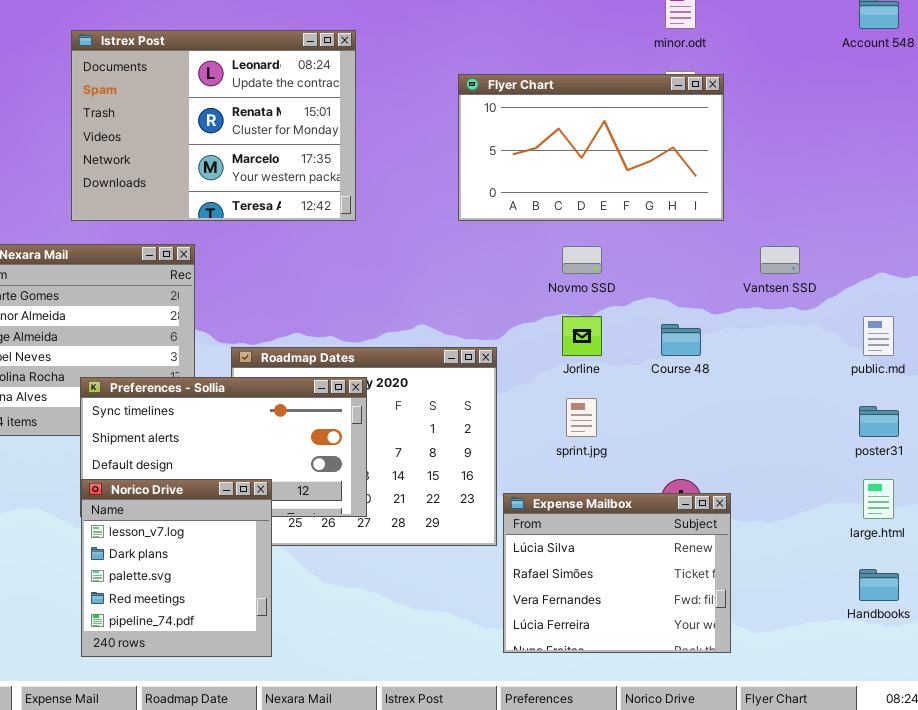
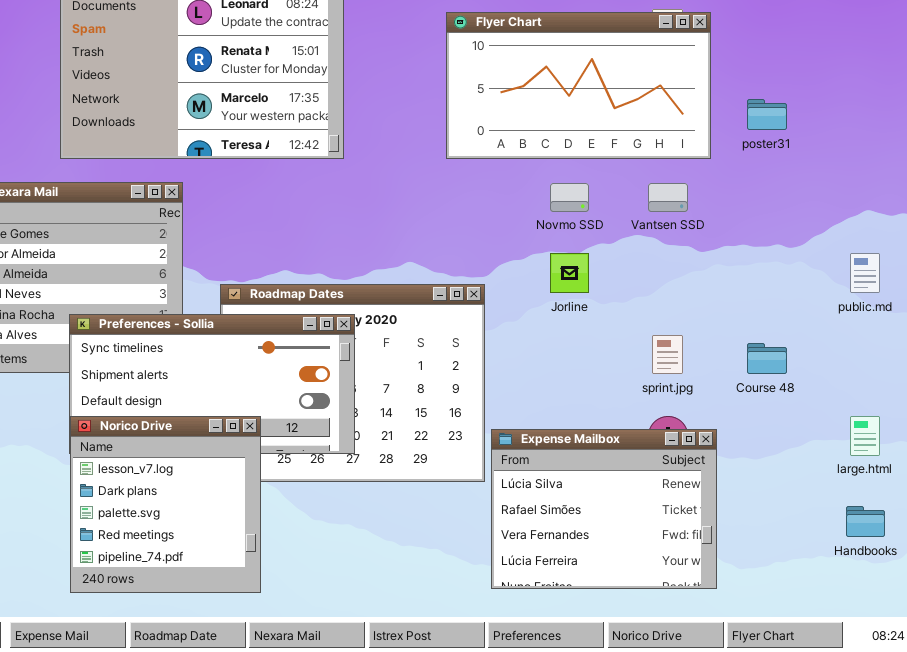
Vantsen SSD: [760,246,800,274] -> [648,183,688,212], moved
Course 48: [661,324,701,356] -> [747,343,787,374], moved
sprint.jpg: [566,398,597,437] -> [652,335,683,374], moved
poster31: [859,406,899,437] -> [747,99,787,130], moved

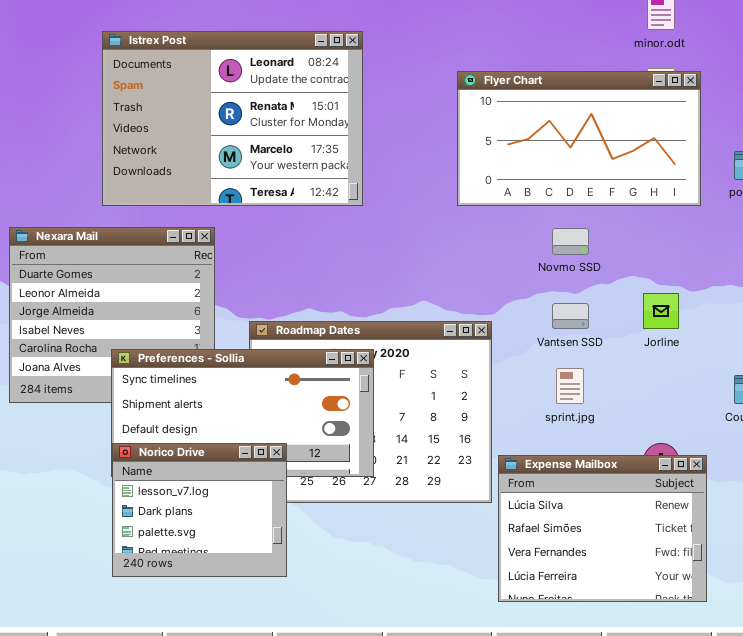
Vantsen SSD: [648,183,688,212] -> [552,303,589,329], moved
Jorline: [550,253,589,293] -> [643,293,679,329], moved
sprint.jpg: [652,335,683,374] -> [556,368,584,404], moved
Norico Drive: [70,416,261,593] -> [112,443,287,577], resized

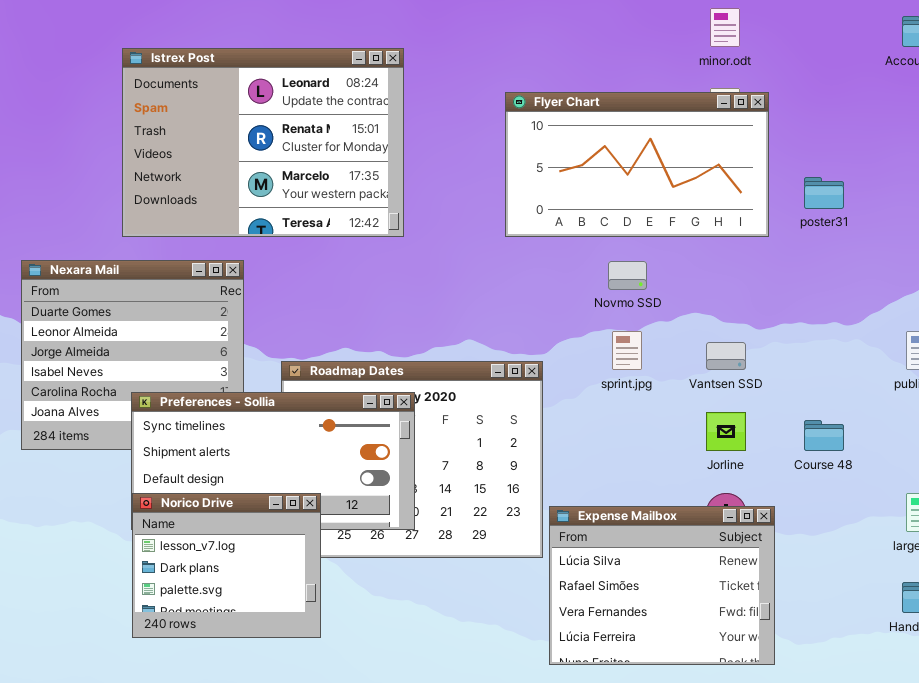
Jorline: [643,293,679,329] -> [706,412,746,451], moved
Vantsen SSD: [552,303,589,329] -> [706,342,746,370], moved
sprint.jpg: [556,368,584,404] -> [612,331,642,370], moved

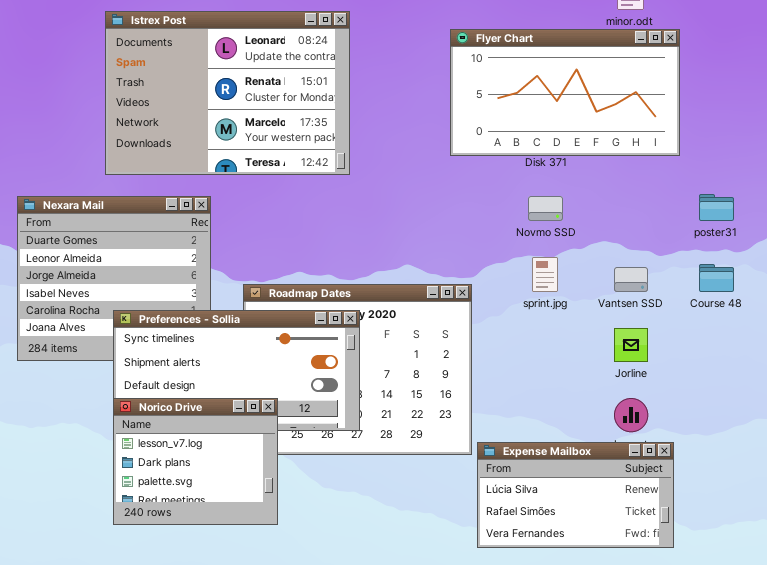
Flyer Chart: [505,92,769,237] -> [450,29,680,156], moved
poster31: [804,177,844,209] -> [699,194,734,221], moved
Course 48: [804,420,844,451] -> [699,264,734,292], moved
Expense Mailbox: [549,506,775,665] -> [477,442,674,548], resized

